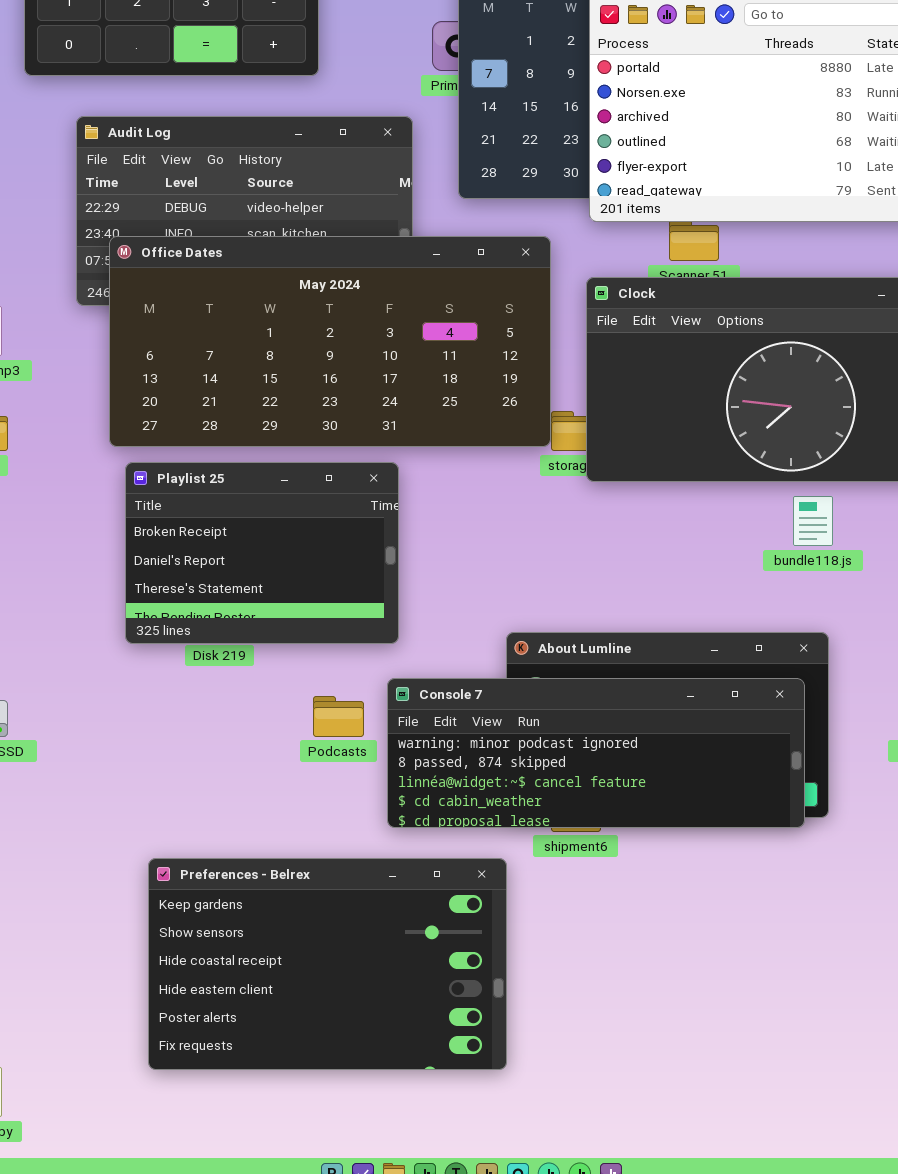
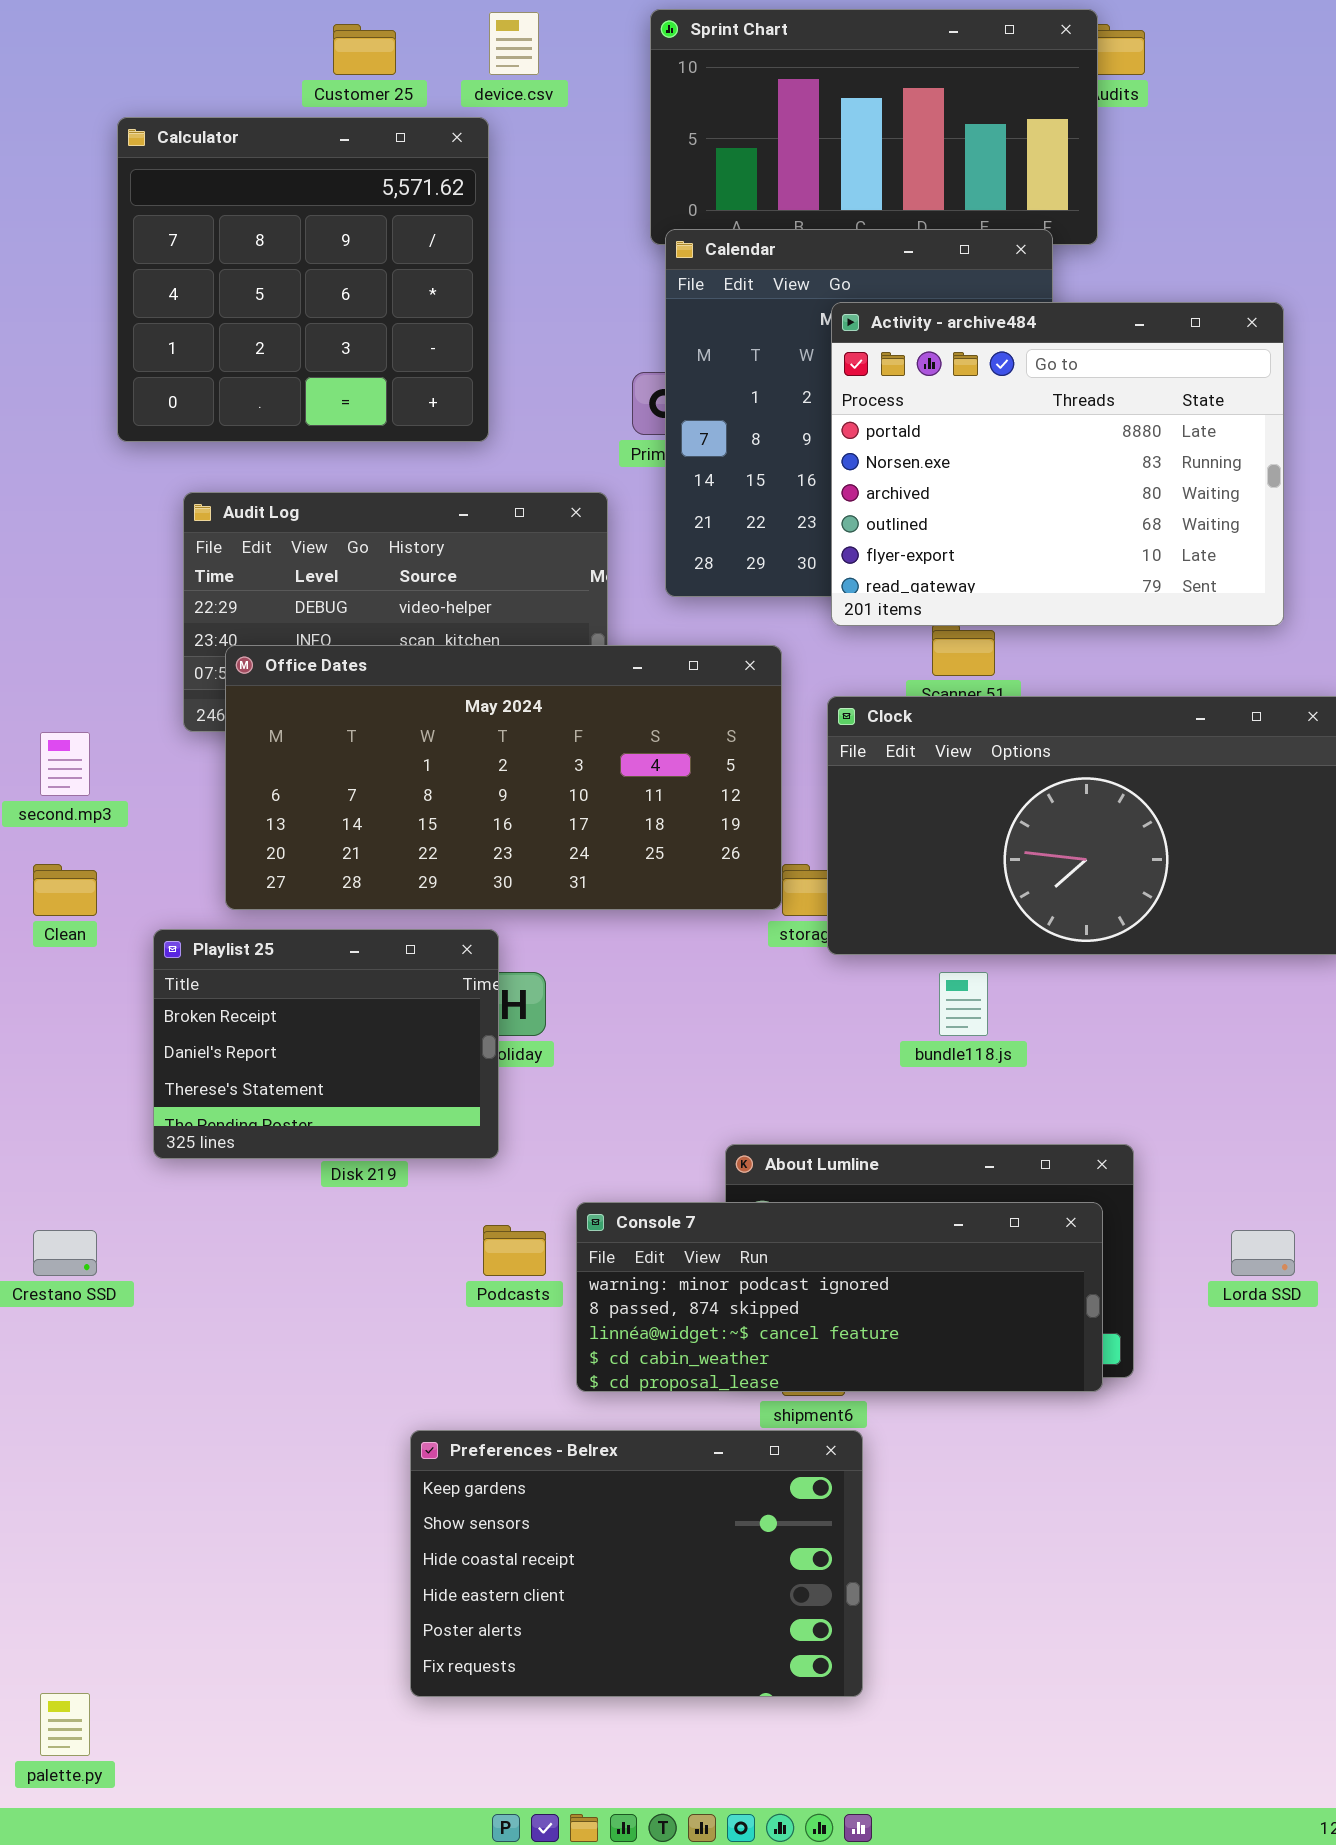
Playlist 25: [125,462,399,644] -> [153,929,499,1159], moved
bundle118.js: [793,496,833,546] -> [939,972,988,1036], moved
Preferences - Belrex: [148,858,507,1070] -> [410,1430,863,1697], moved

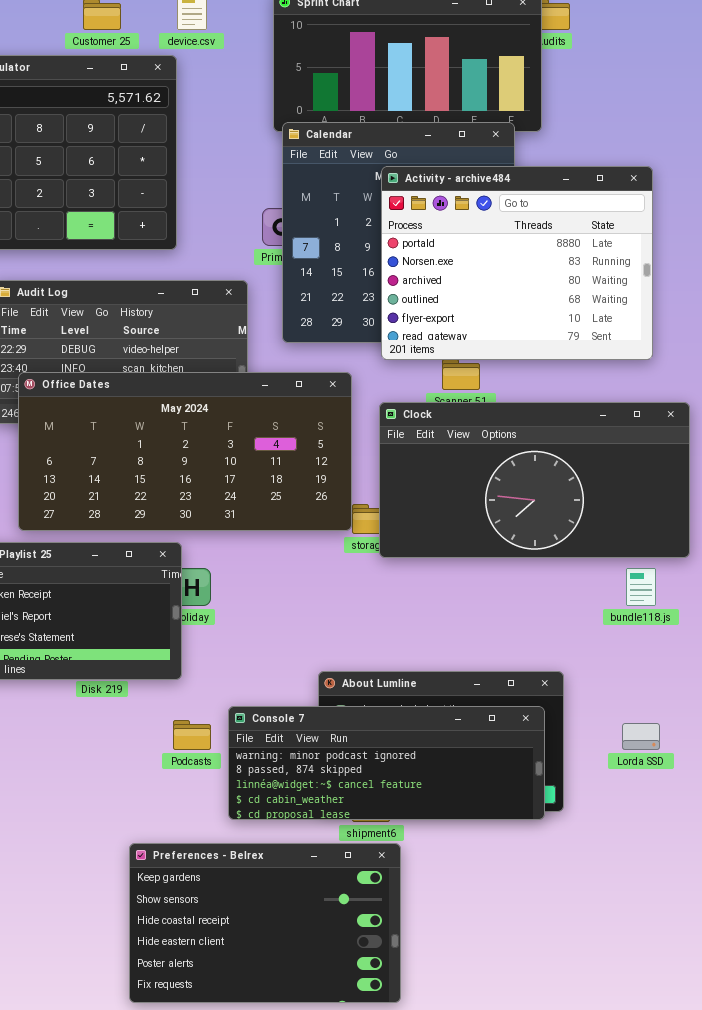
bundle118.js: [939,972,988,1036] -> [626,568,656,606], moved

